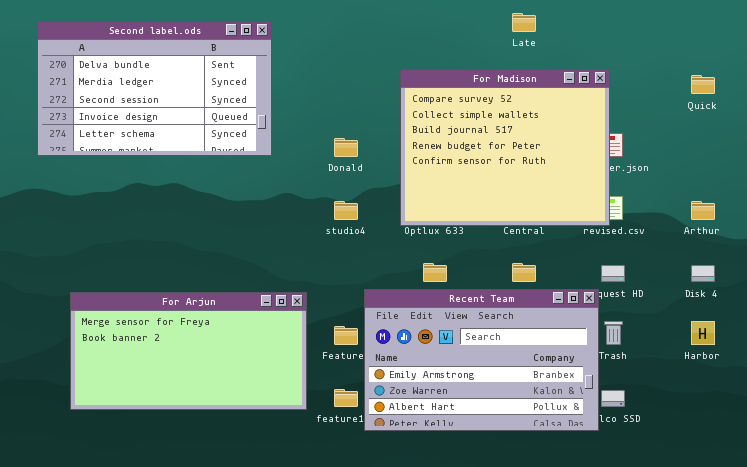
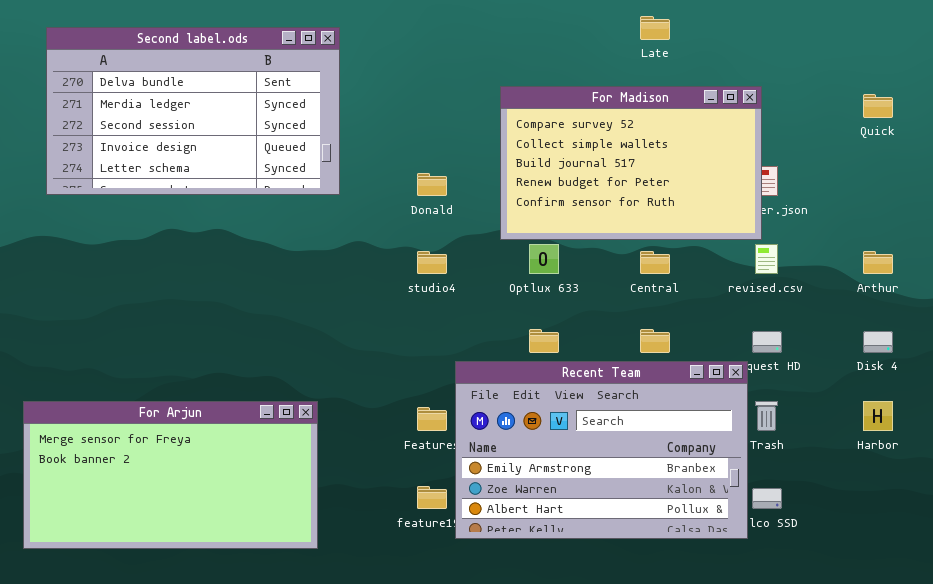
For Madison: [400,69,610,226] -> [500,86,762,240], resized
For Arjun: [70,292,307,410] -> [23,401,318,549], moved

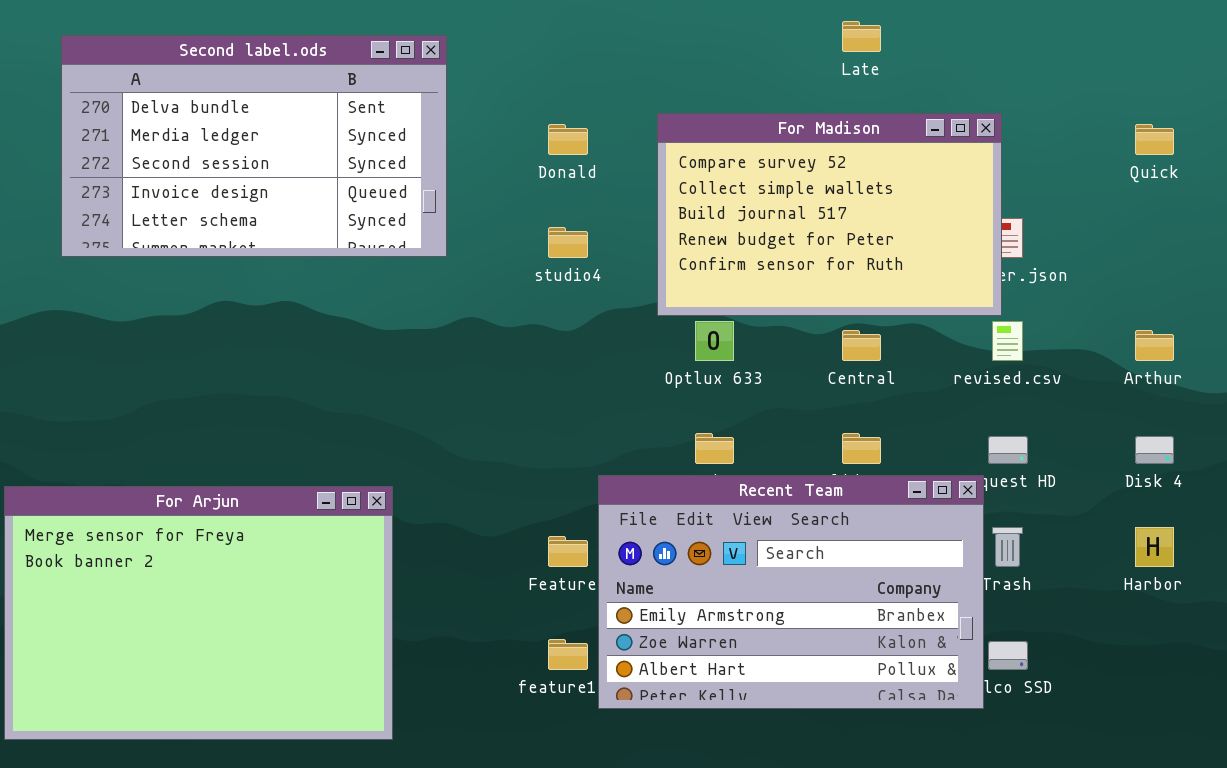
Donald: [417,173,447,196] -> [548,124,588,155], moved
studio4: [417,251,447,274] -> [548,227,588,258], moved
For Arjun: [23,401,318,549] -> [4,486,393,740], moved, resized

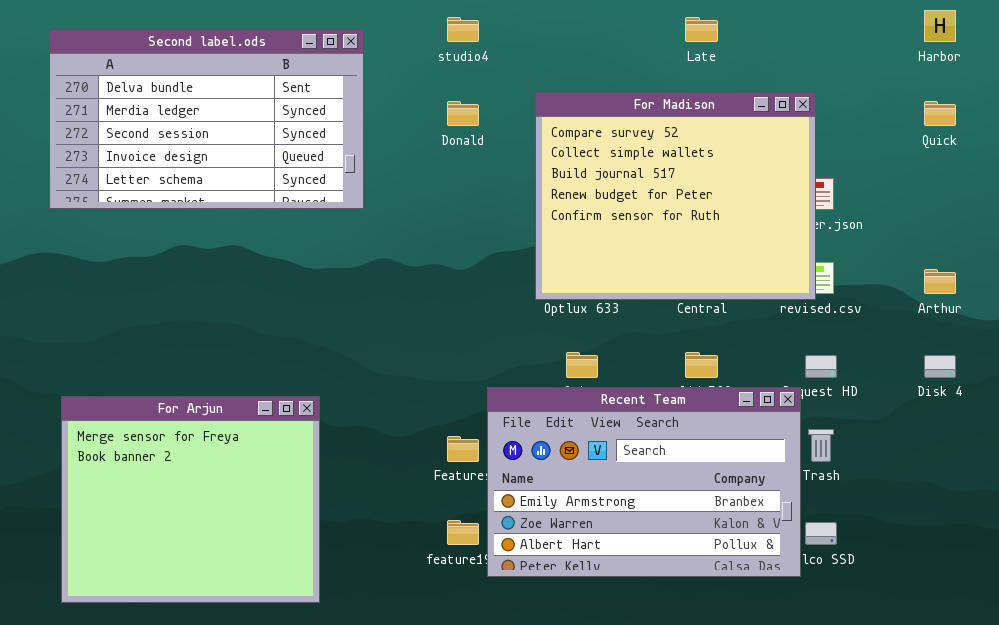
For Madison: [657,113,1002,316] -> [535,92,816,300], resized
studio4: [548,227,588,258] -> [447,17,479,42], moved
For Arjun: [4,486,393,740] -> [61,396,320,603], resized
Harbor: [1135,527,1174,567] -> [924,10,956,42], moved

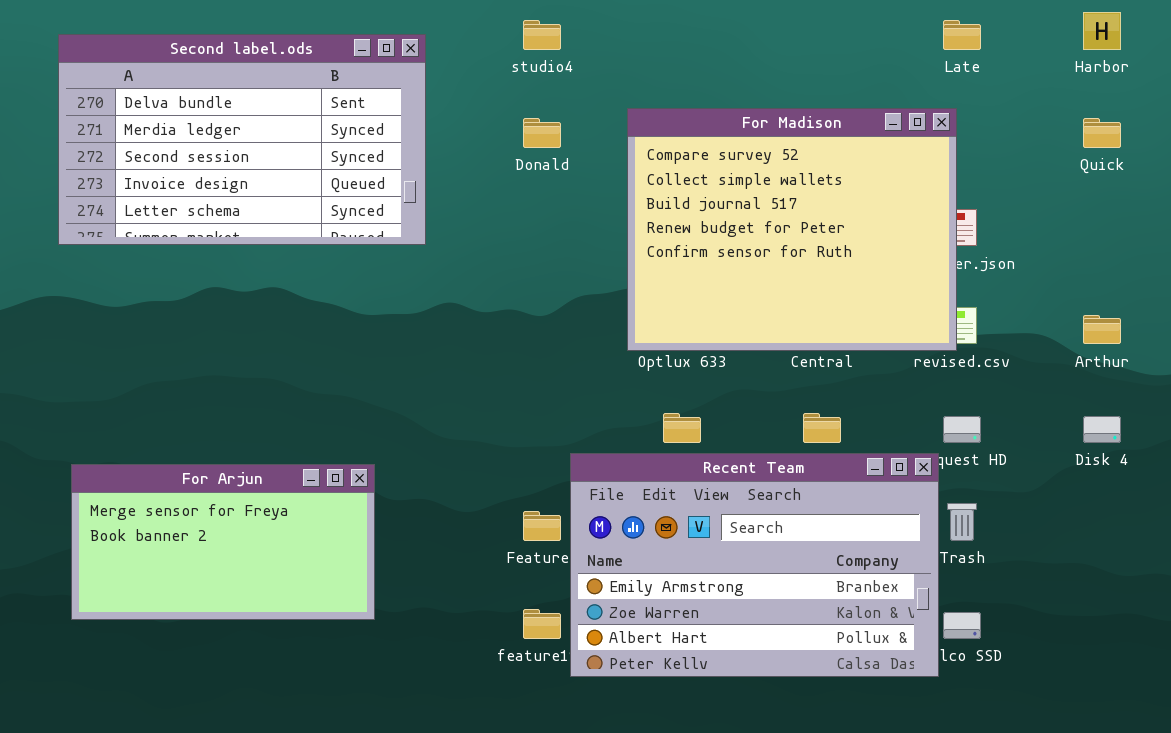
Late: [685,17,718,42] -> [943,20,981,50], moved
For Arjun: [61,396,320,603] -> [71,464,375,620], resized

